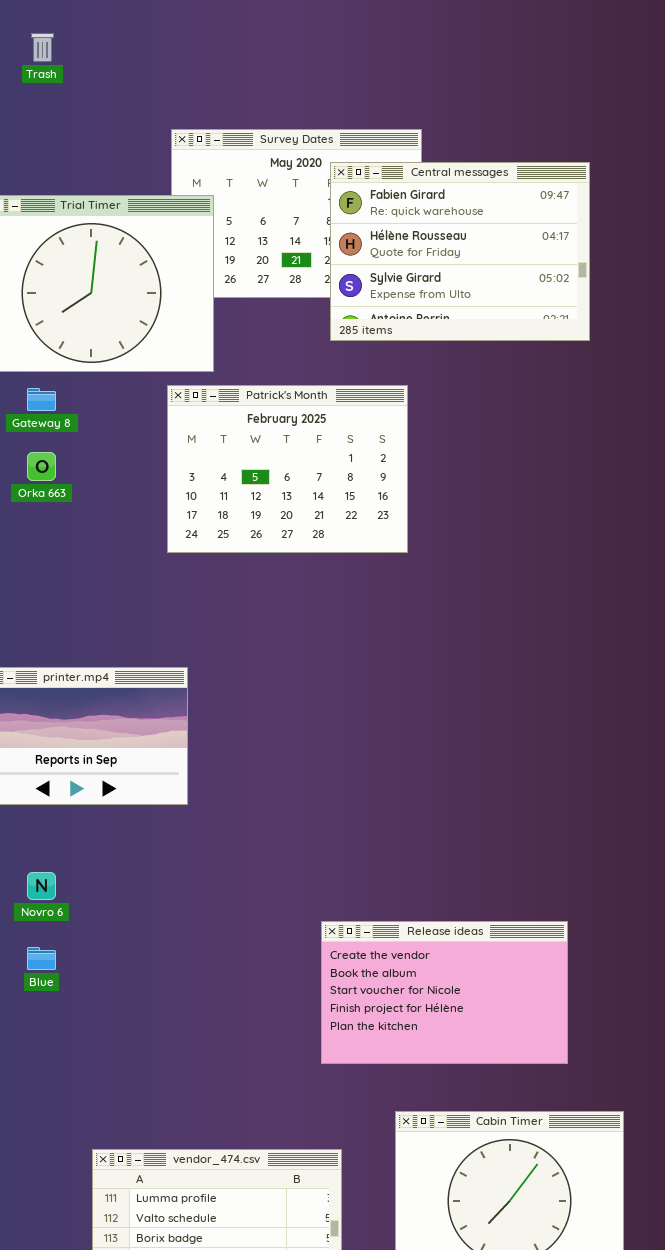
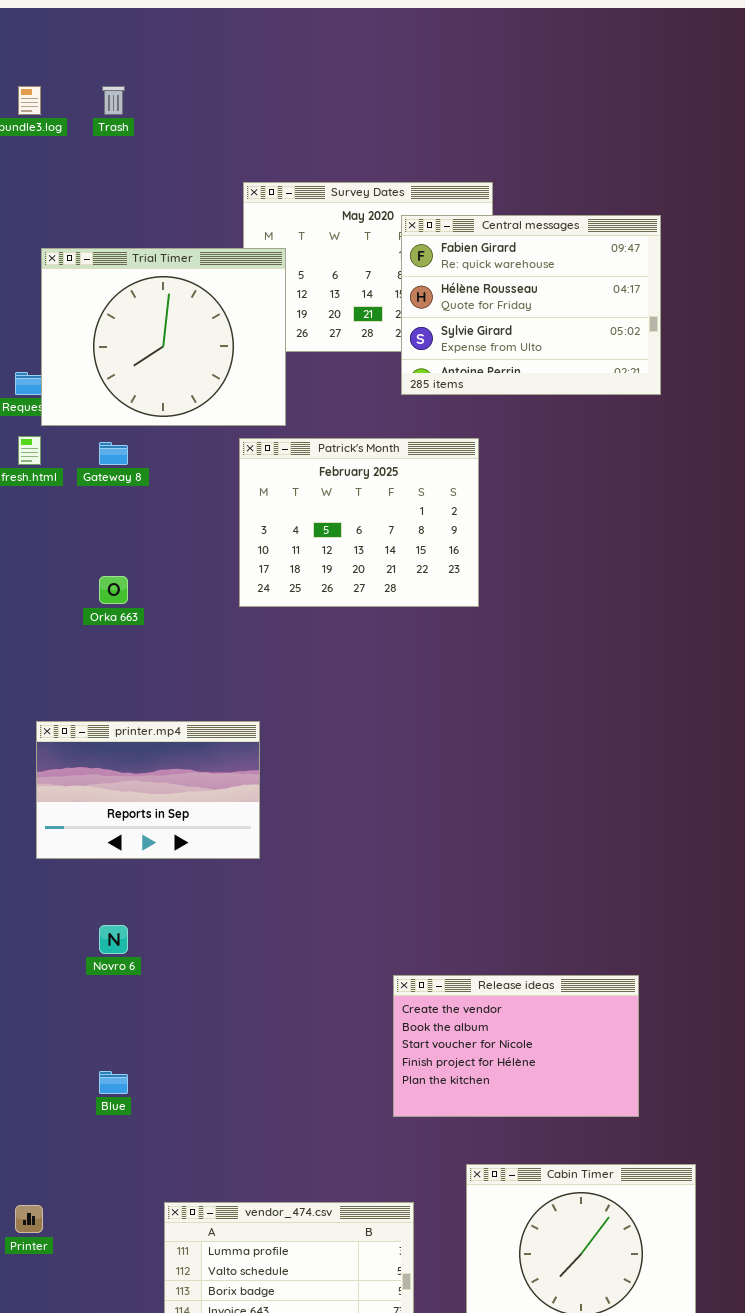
Orka 663: [27,452,56,481] -> [99,576,128,604], moved
Blue: [27,947,56,970] -> [99,1071,128,1094], moved

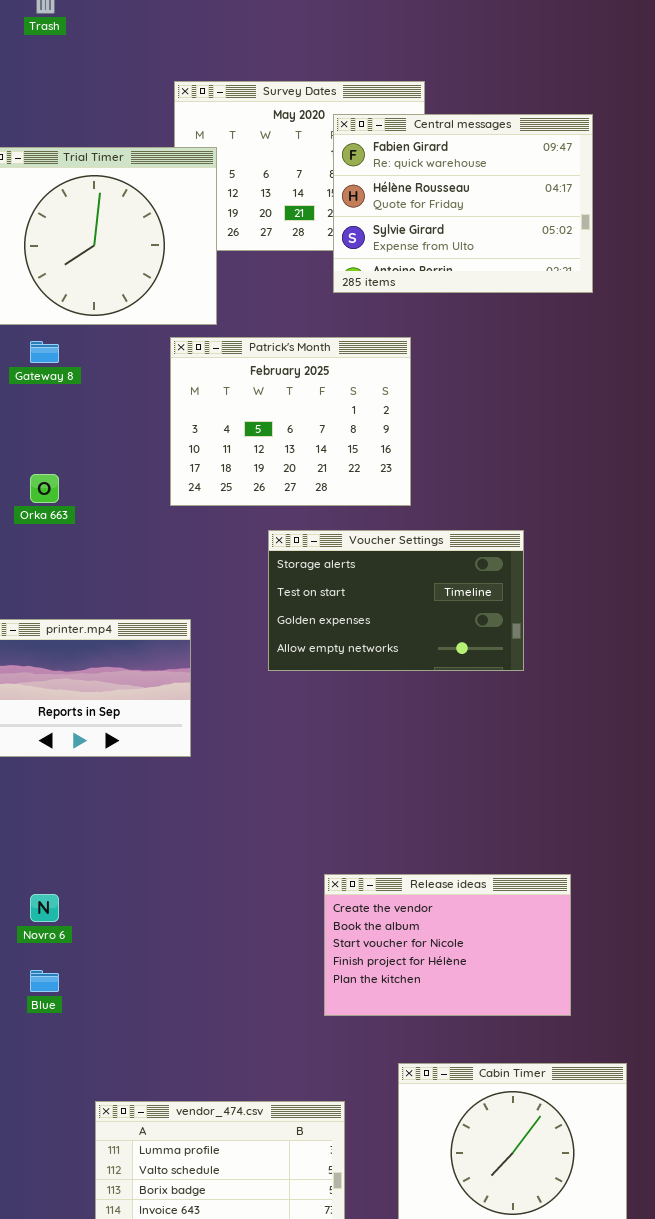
Voucher Settings: none -> [268,530,524,671], opened
Novro 6: [99,925,128,954] -> [30,894,59,922], moved

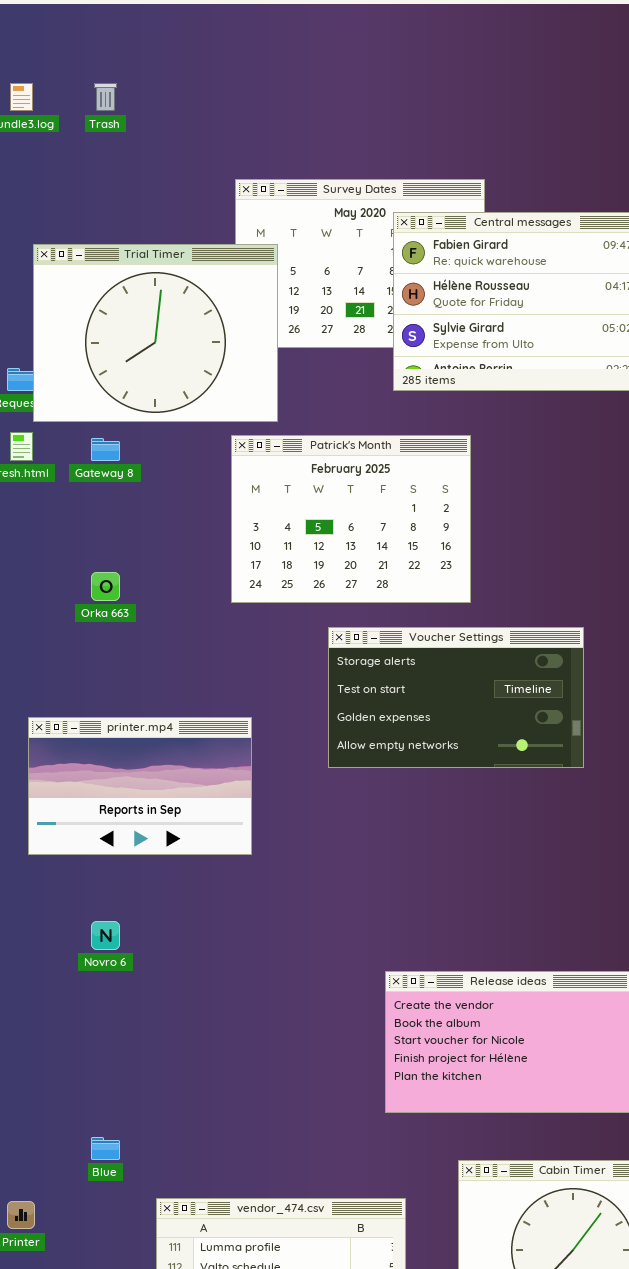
Novro 6: [30,894,59,922] -> [91,921,120,950], moved
Blue: [30,970,59,992] -> [91,1137,120,1160], moved

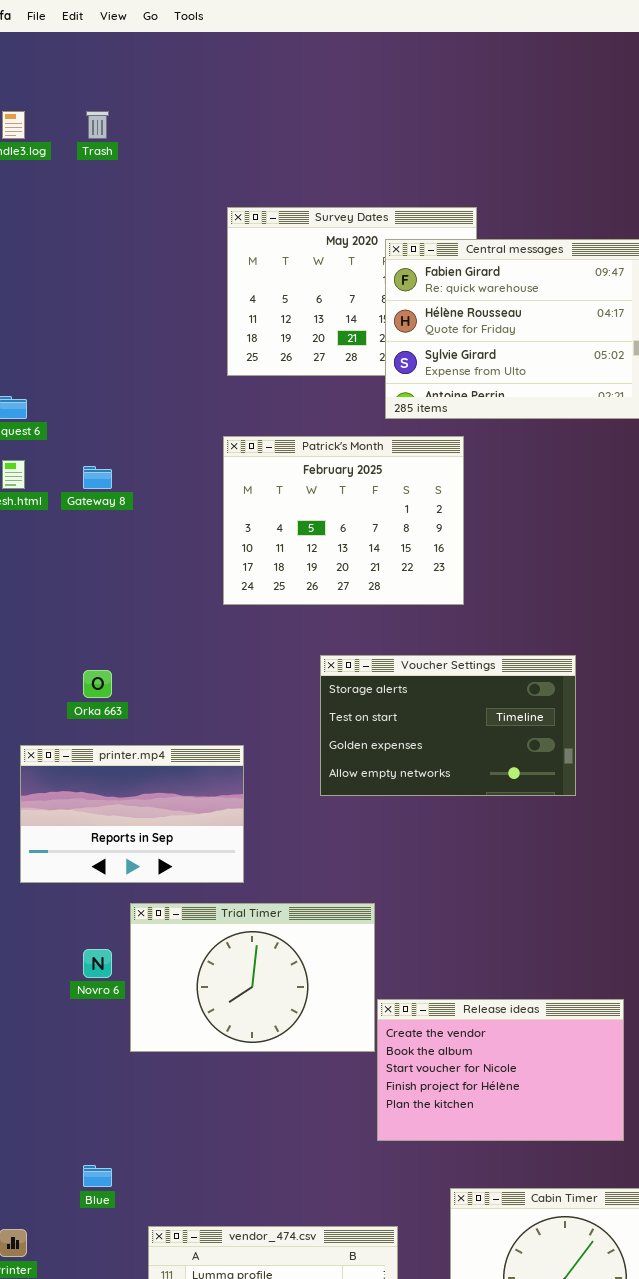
Trial Timer: [33,244,278,422] -> [130,903,375,1052], moved, resized
Patrick's Month: [231,435,471,603] -> [223,436,464,605], moved
Orka 663: [91,572,120,601] -> [83,670,112,698], moved

